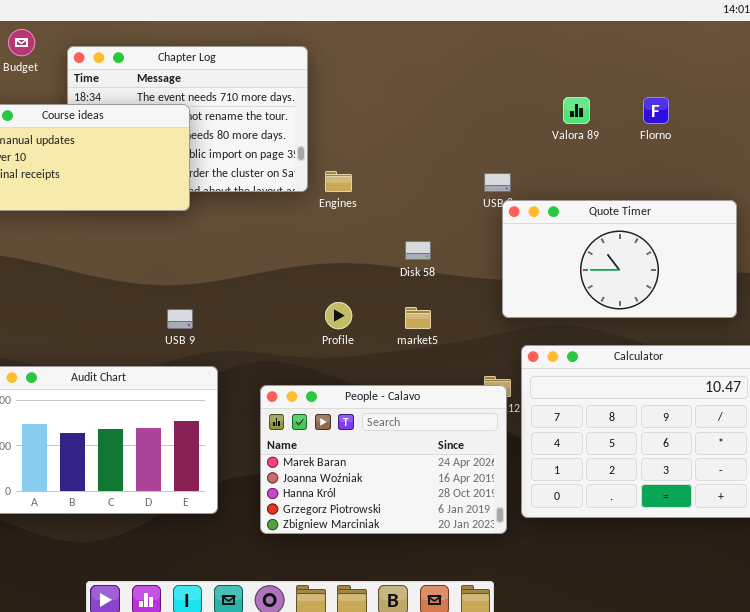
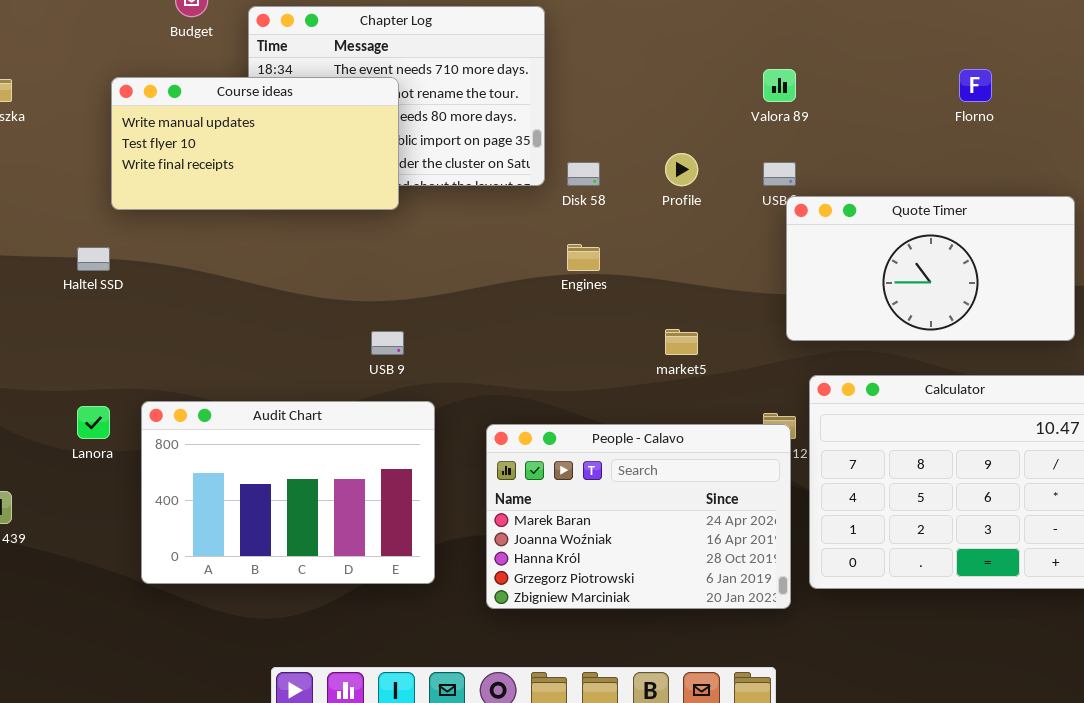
Valora 89: [563,97,590,124] -> [763,69,796,102], moved
Engines: [325,171,352,192] -> [567,244,600,271], moved
Disk 58: [405,241,431,260] -> [567,162,600,186], moved
Profile: [325,302,352,329] -> [665,153,698,186], moved

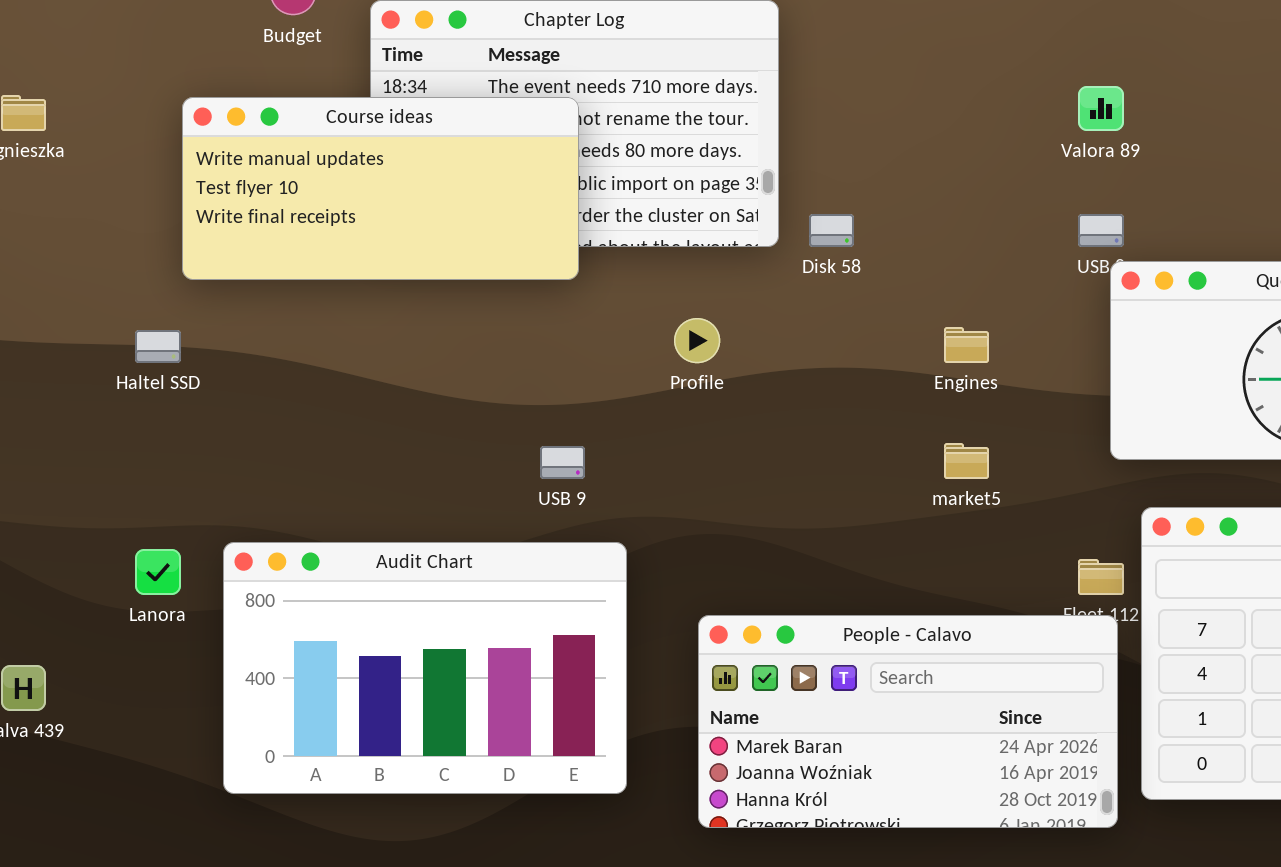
Profile: [665,153,698,186] -> [674,318,720,363], moved
Engines: [567,244,600,271] -> [944,327,989,363], moved
People - Calavo: [486,424,791,609] -> [698,615,1118,828], resized

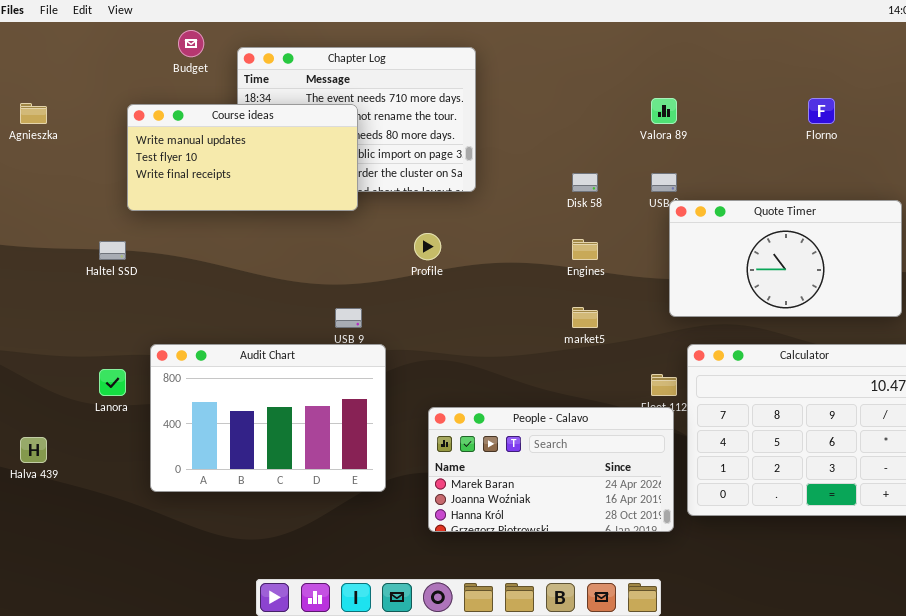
Disk 58: [809,214,854,247] -> [572,173,598,192], moved
Audit Chart: [223,542,627,794] -> [150,344,386,492], moved

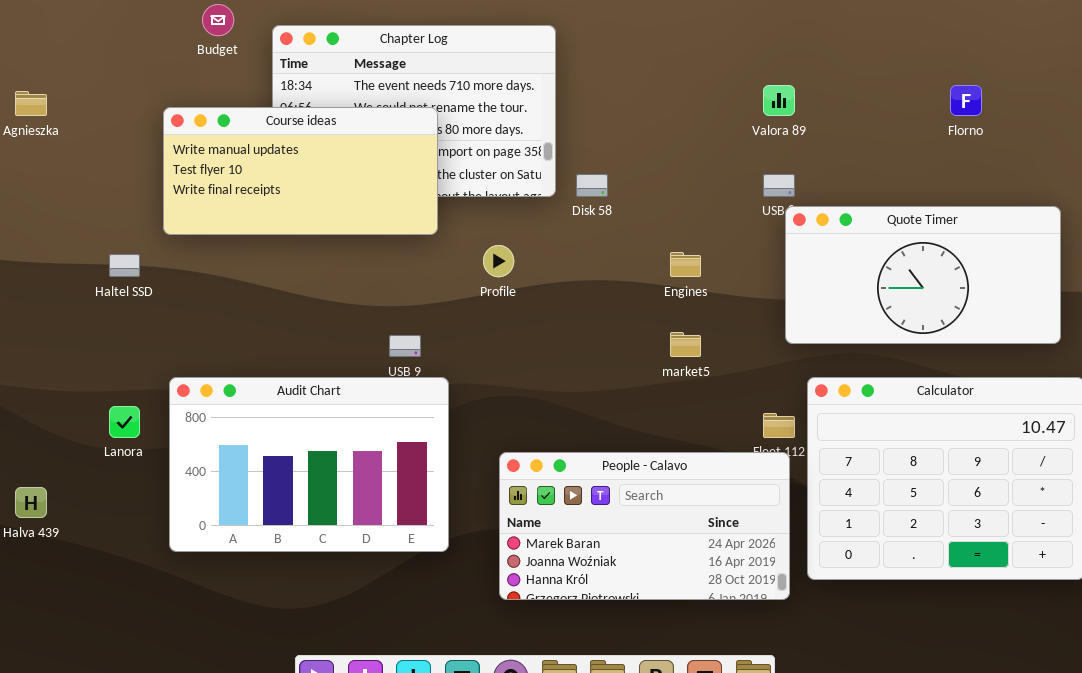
Course ideas: [127,104,358,211] -> [163,107,438,235], moved
Disk 58: [572,173,598,192] -> [576,174,608,197], moved

